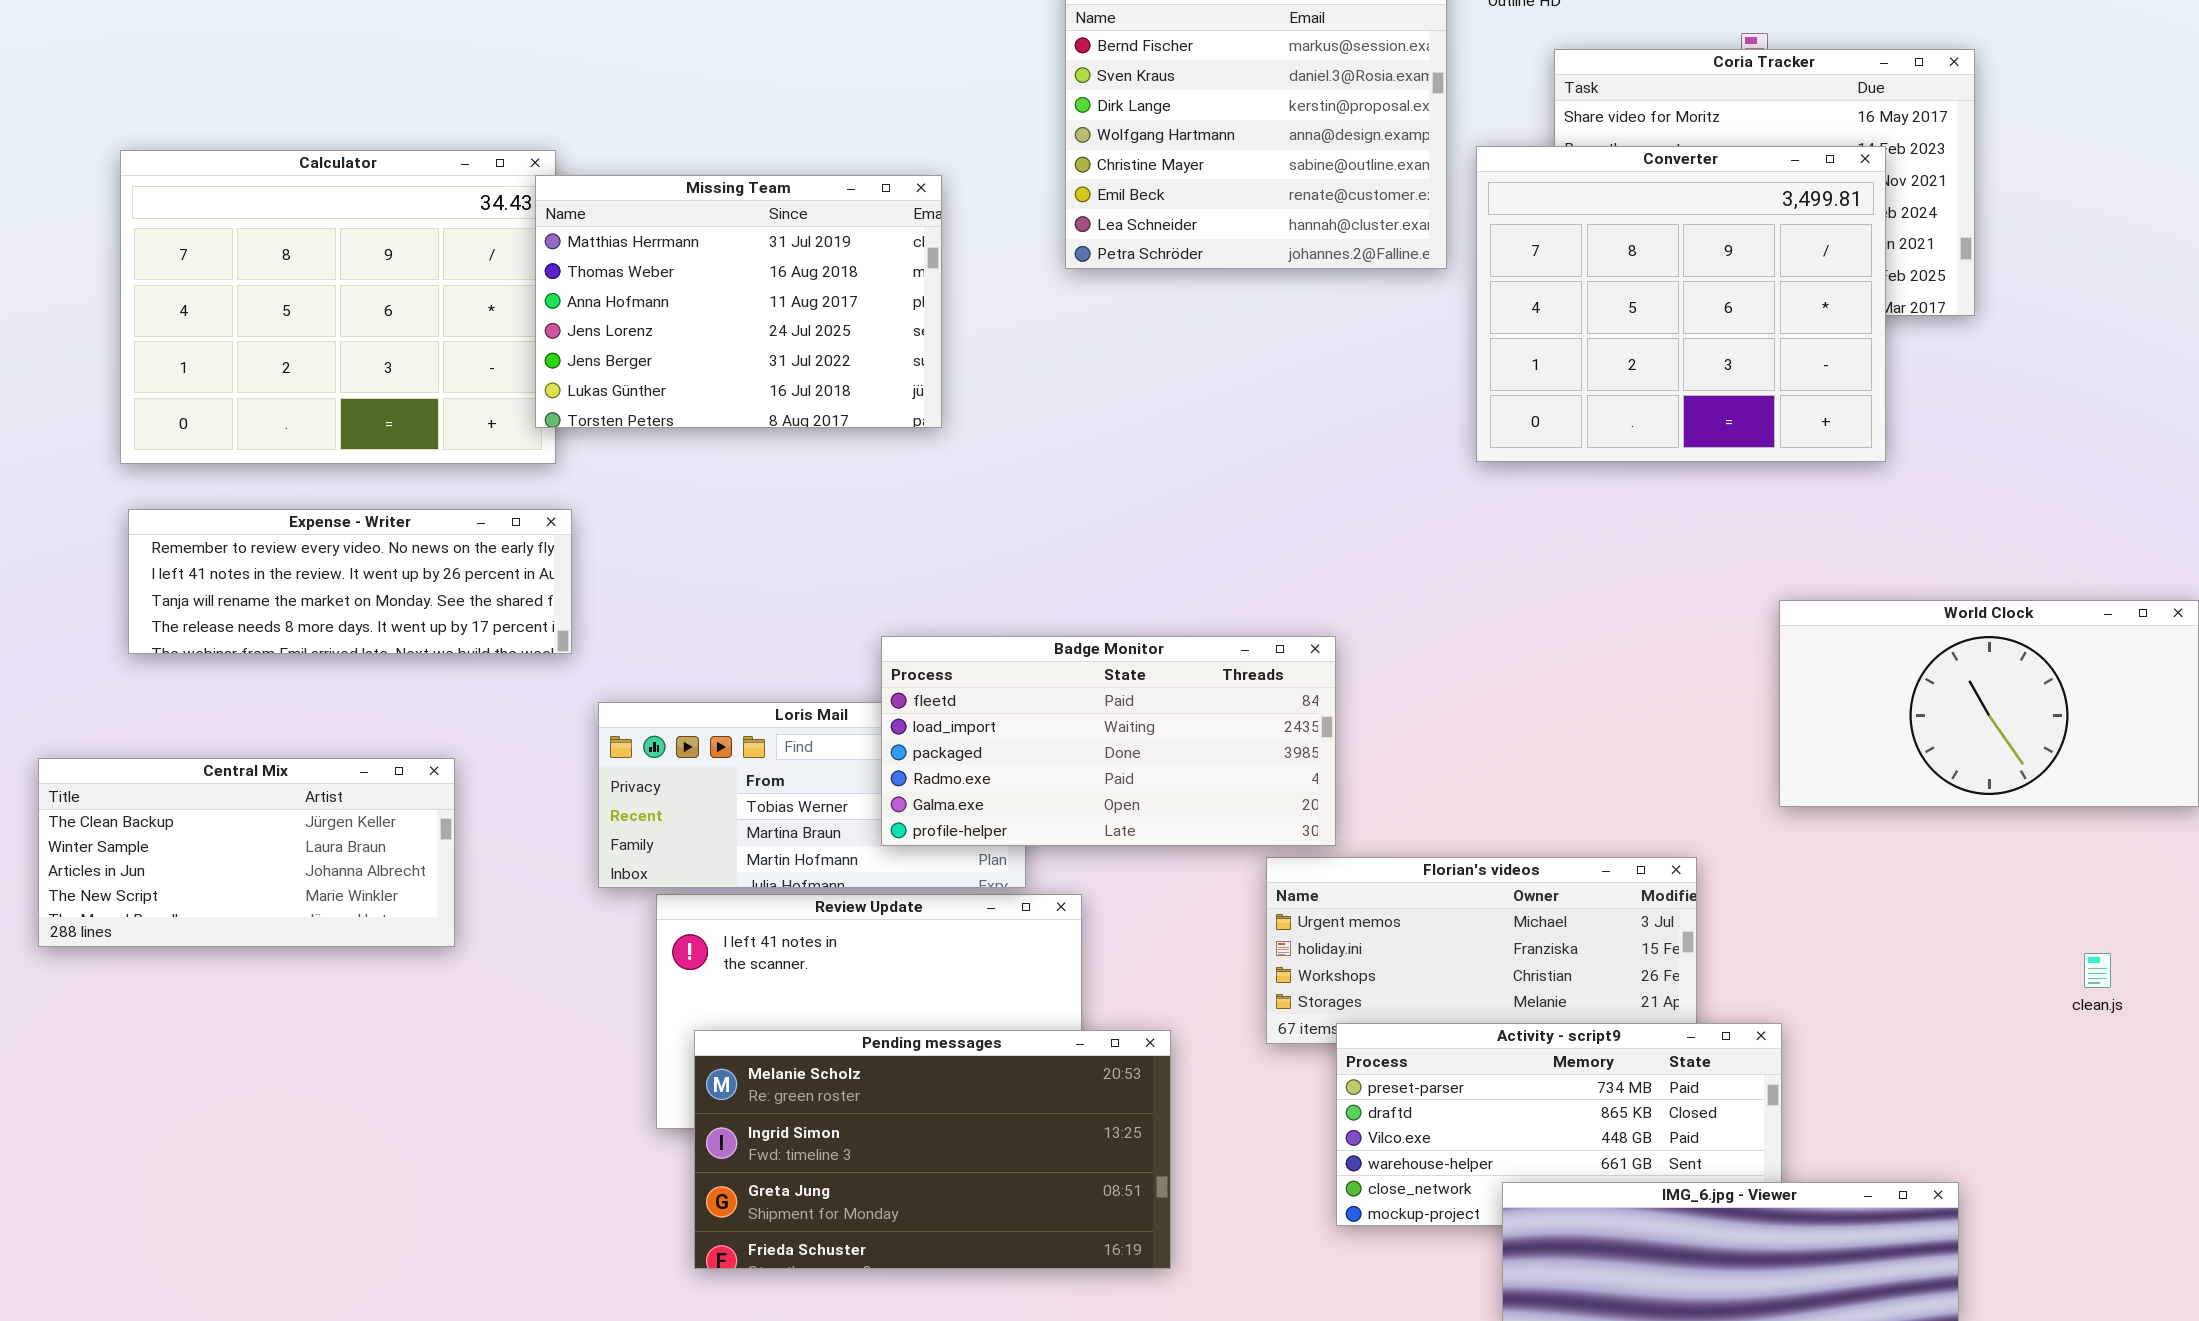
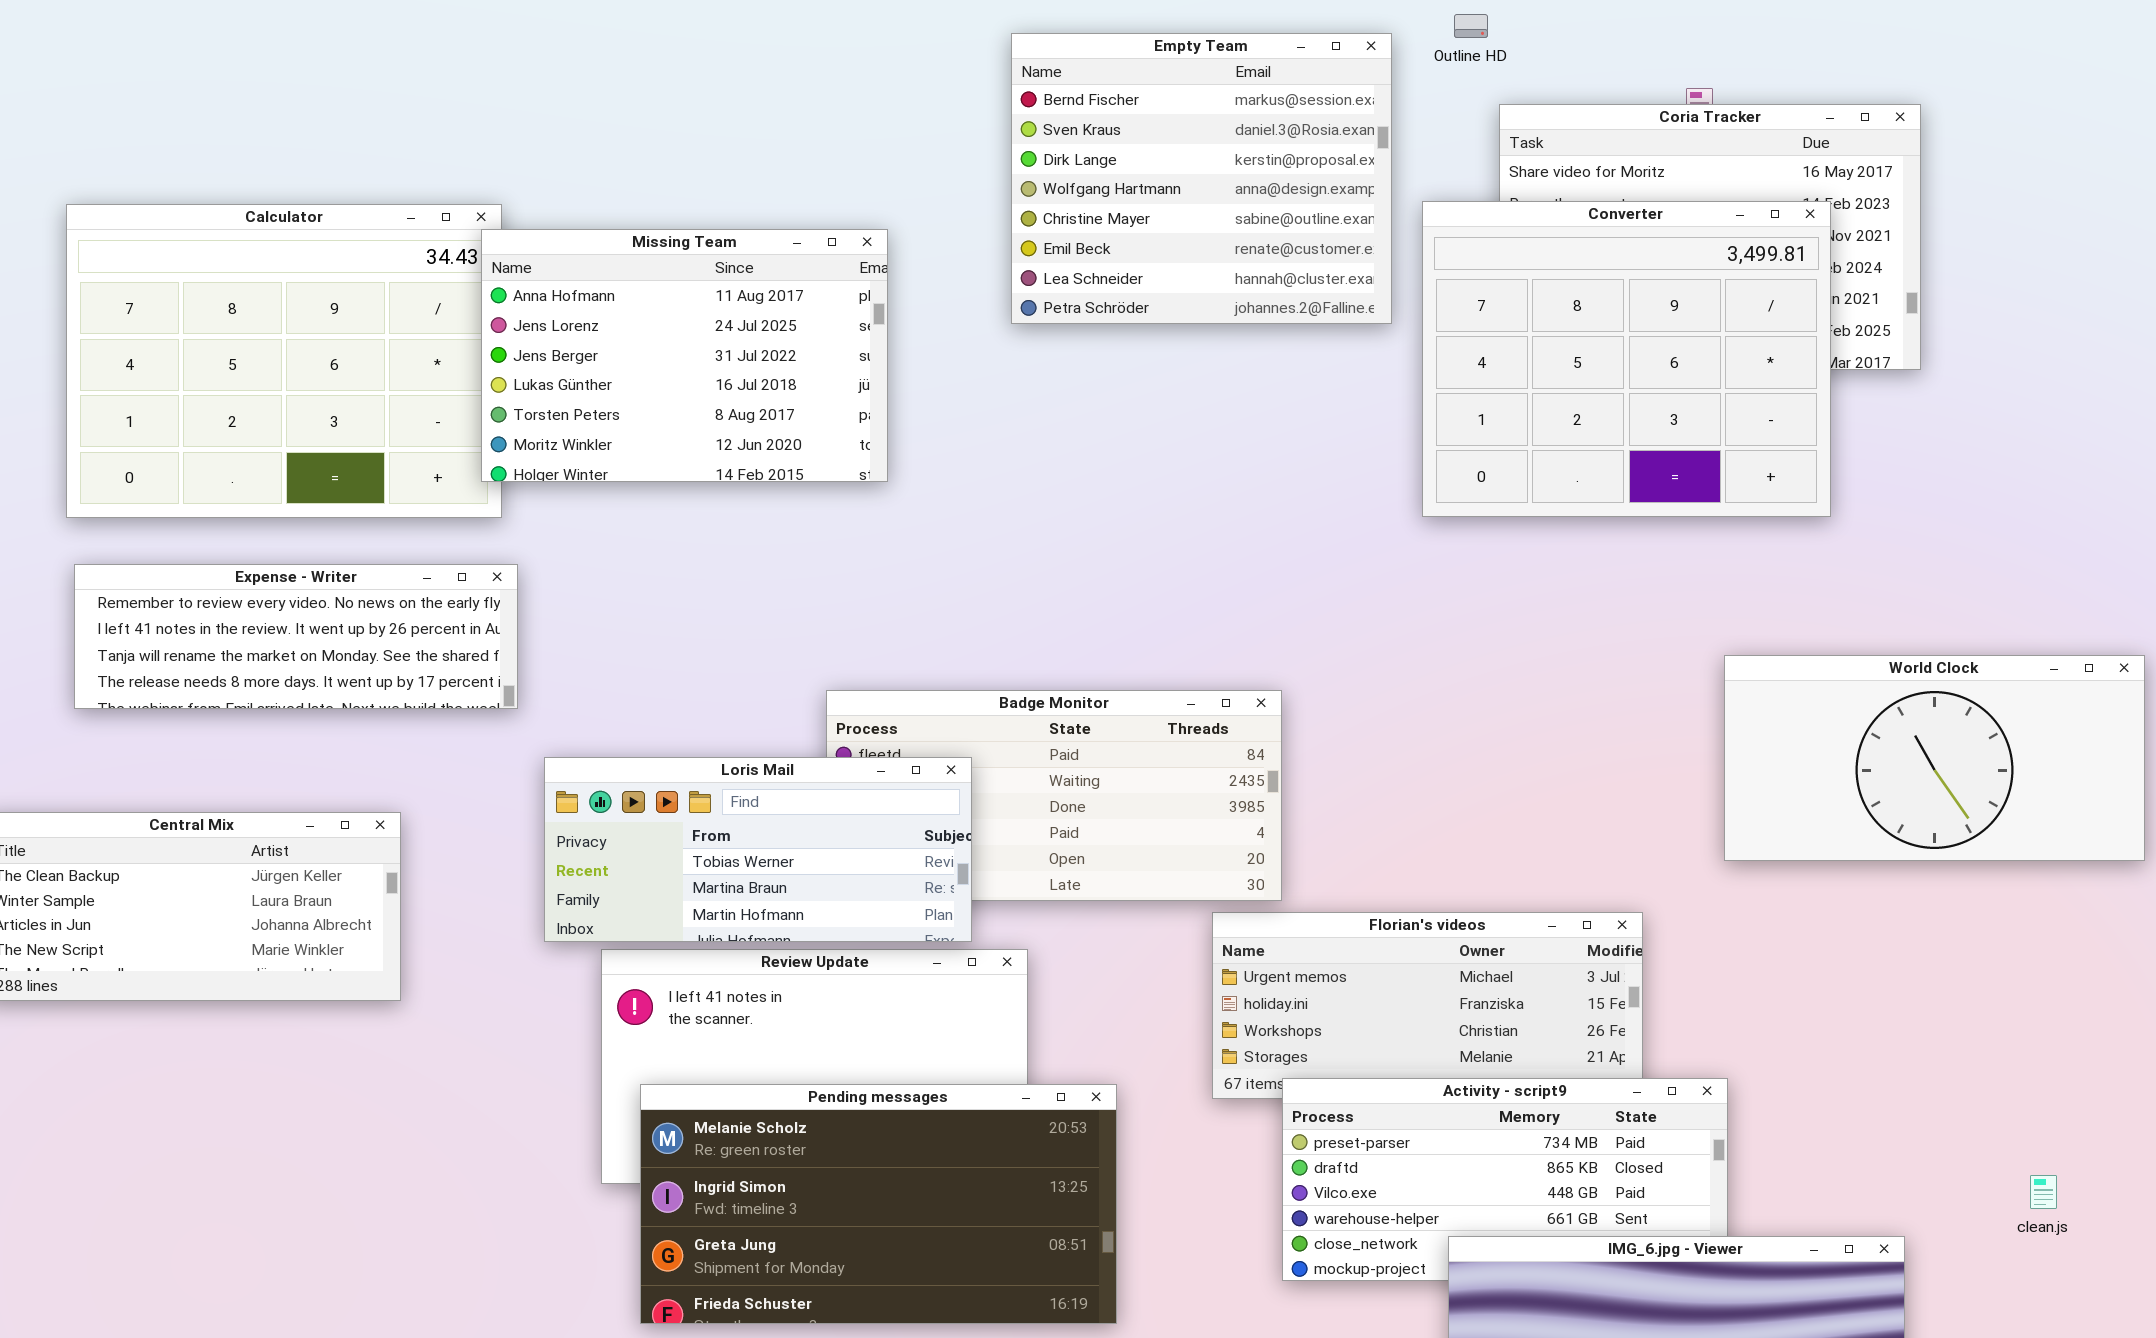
Missing Team: [535,175,942,428] -> [481,229,888,482], scrolled down 2 rows
Loris Mail: [598,702,1026,888] -> [544,757,972,942], raised
clean.js: [2084,953,2111,988] -> [2030,1175,2057,1209], moved

